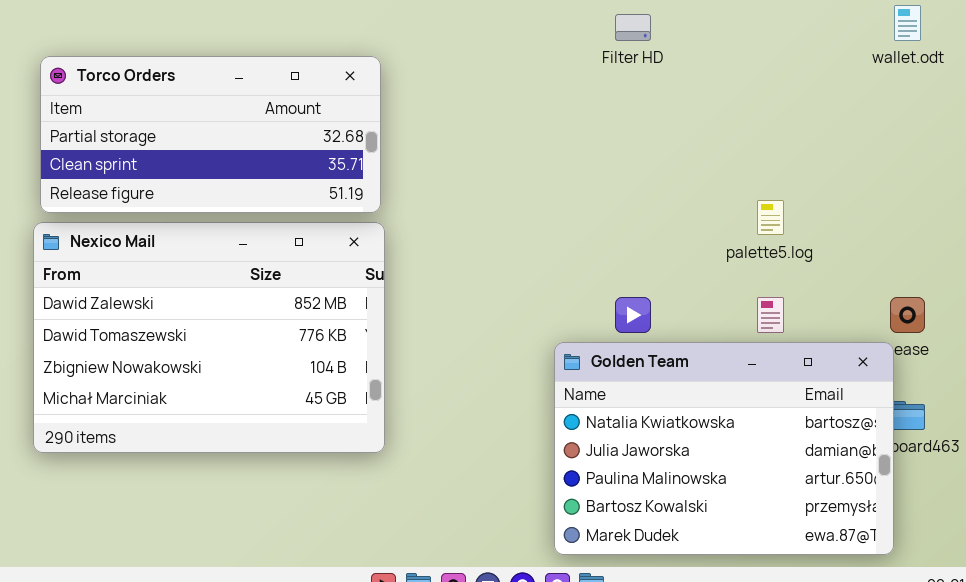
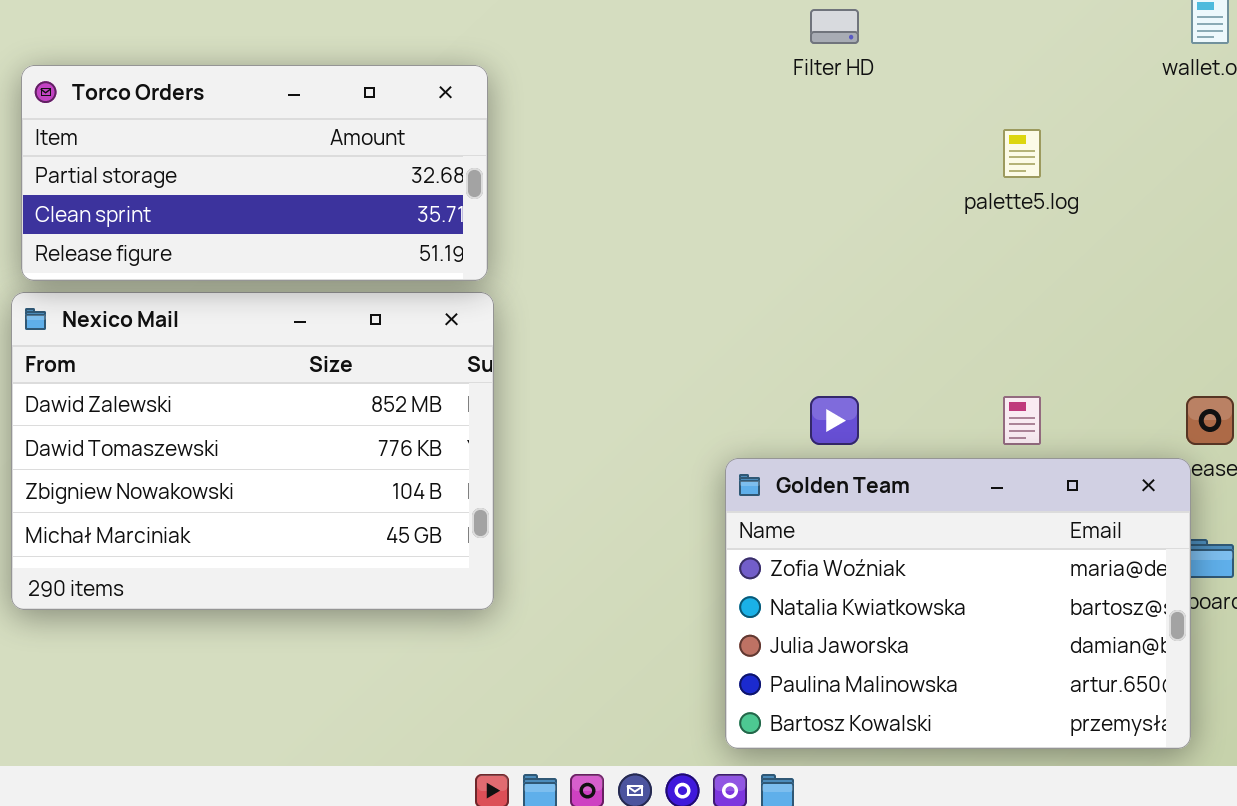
palette5.log: [757,200,784,235] -> [1003,129,1041,178], moved
Golden Team: [554,342,894,555] -> [725,458,1191,749], scrolled up 1 row

